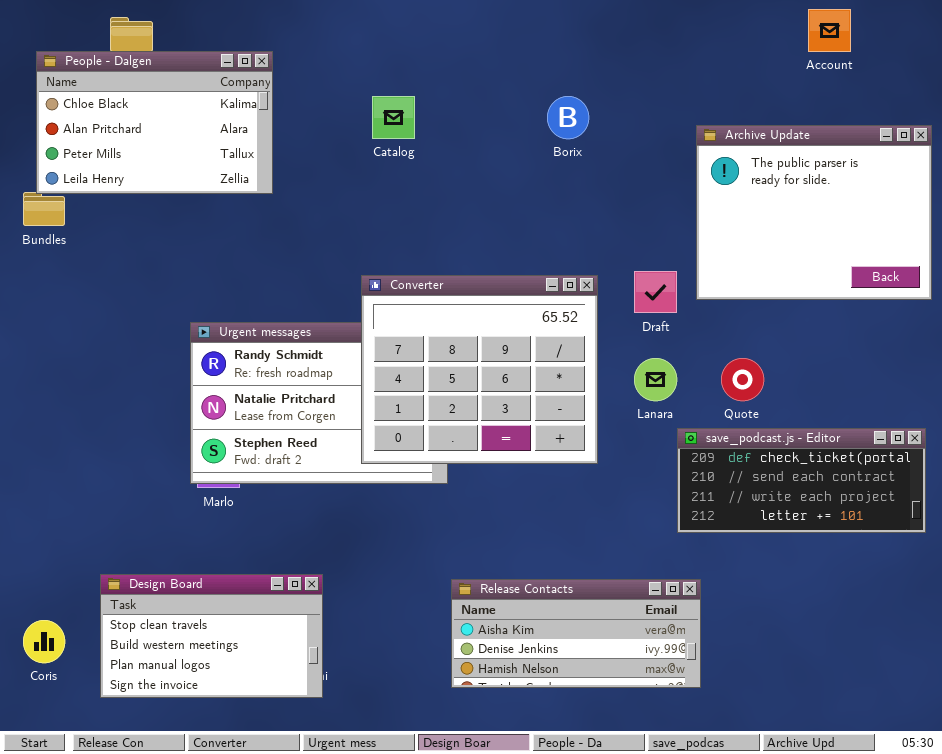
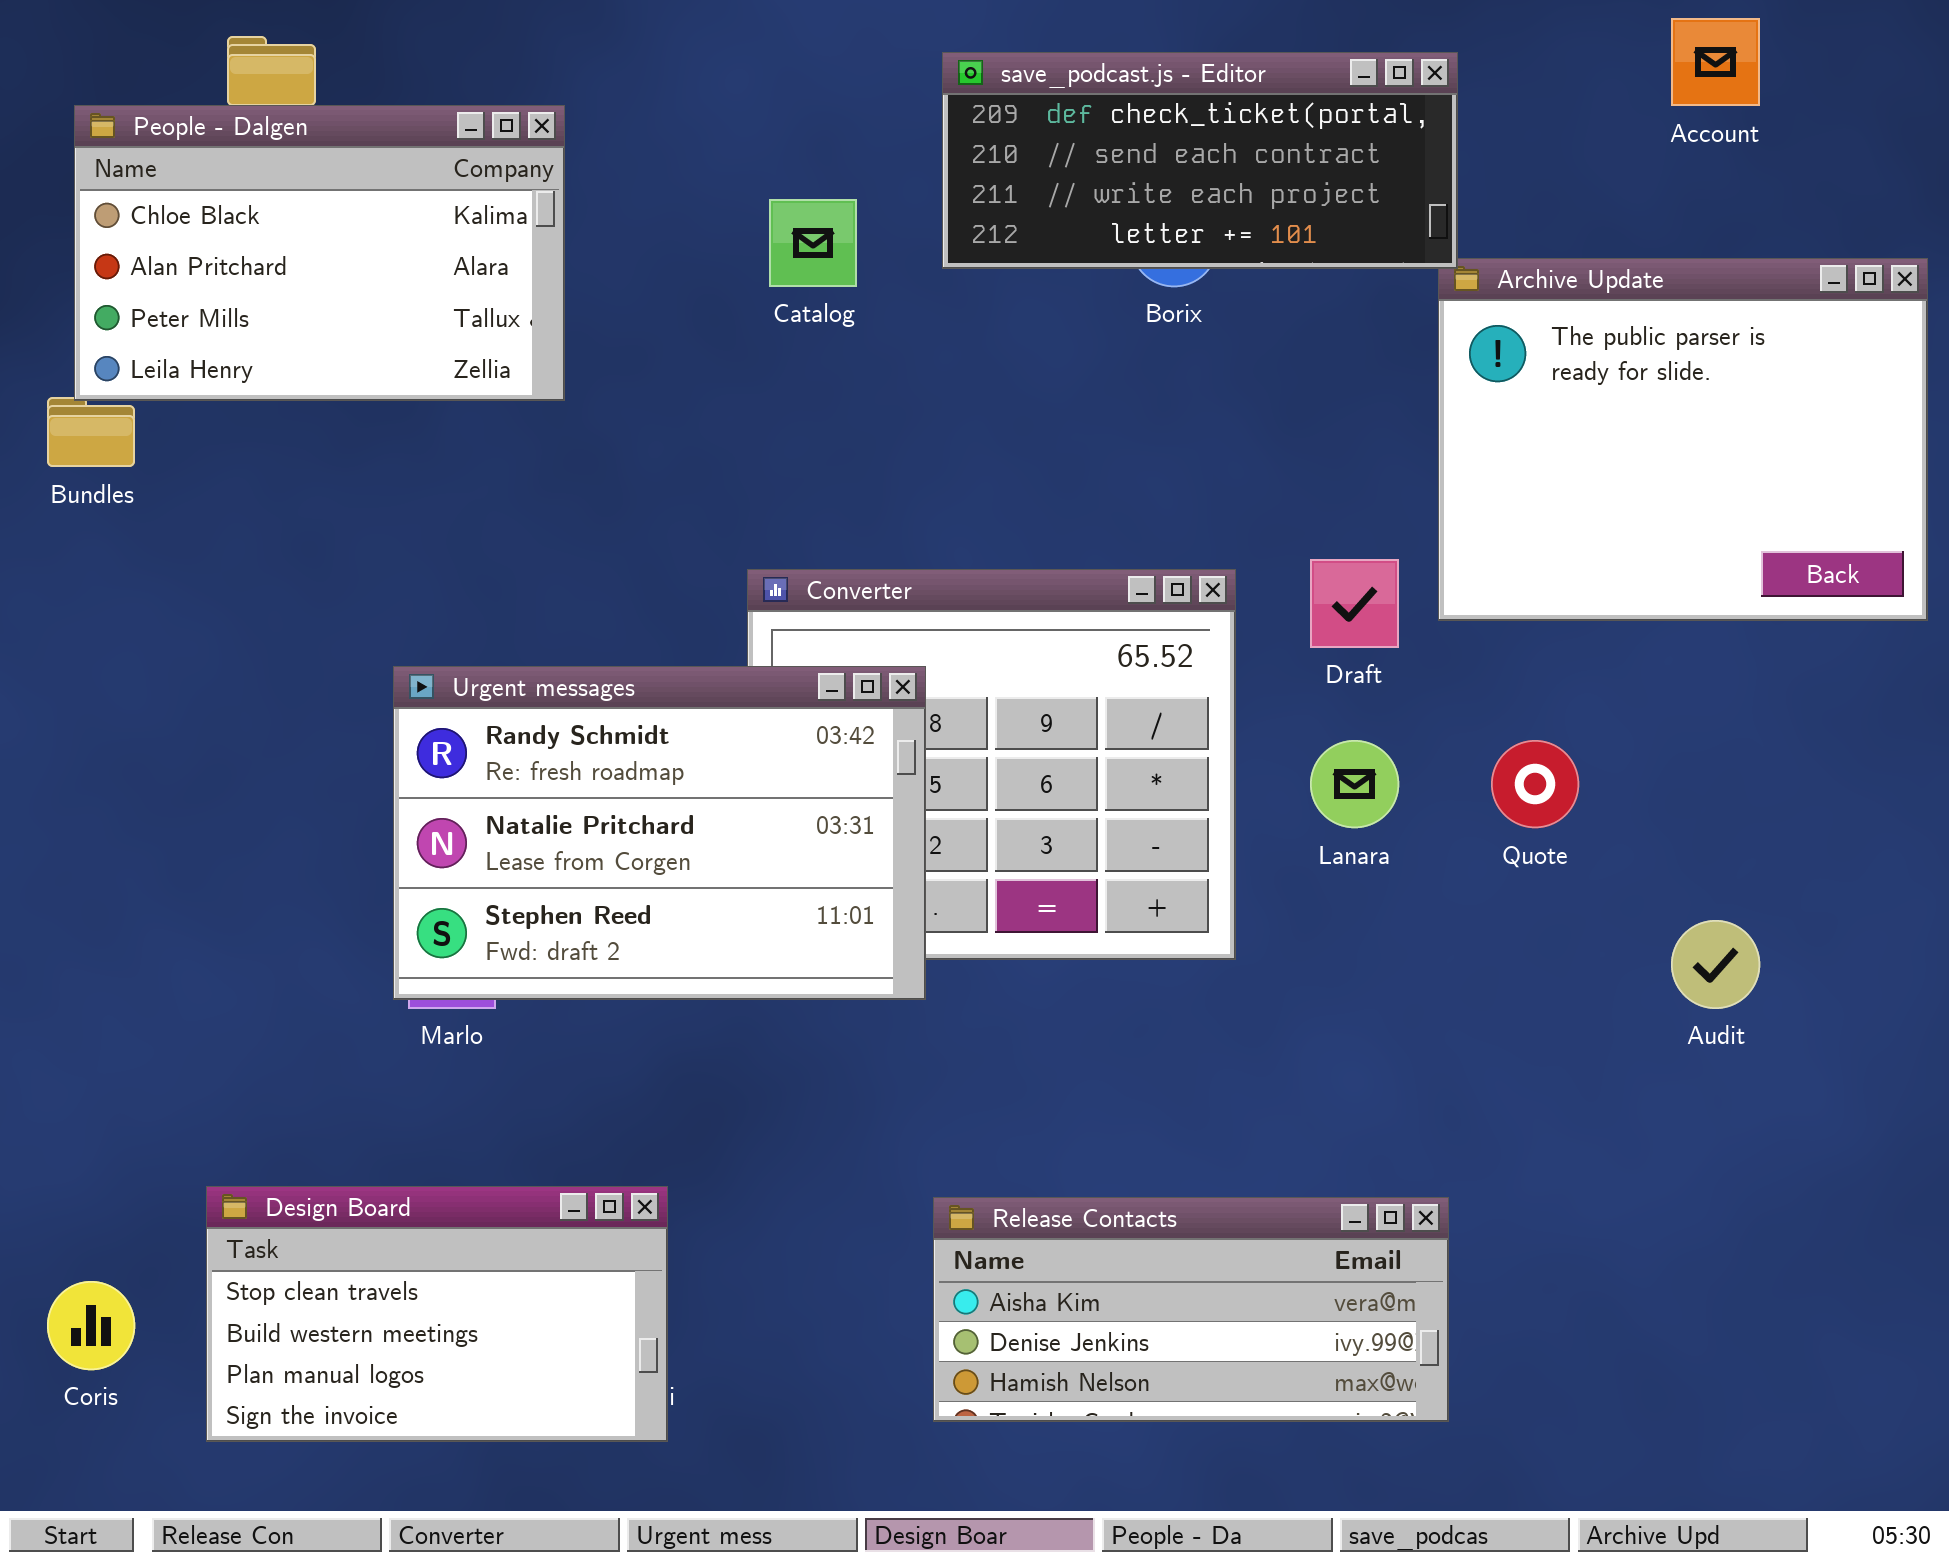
Urgent messages: [190,322,448,484] -> [393,666,926,1000], raised
save_podcast.js - Editor: [677,428,926,533] -> [942,52,1458,269], moved

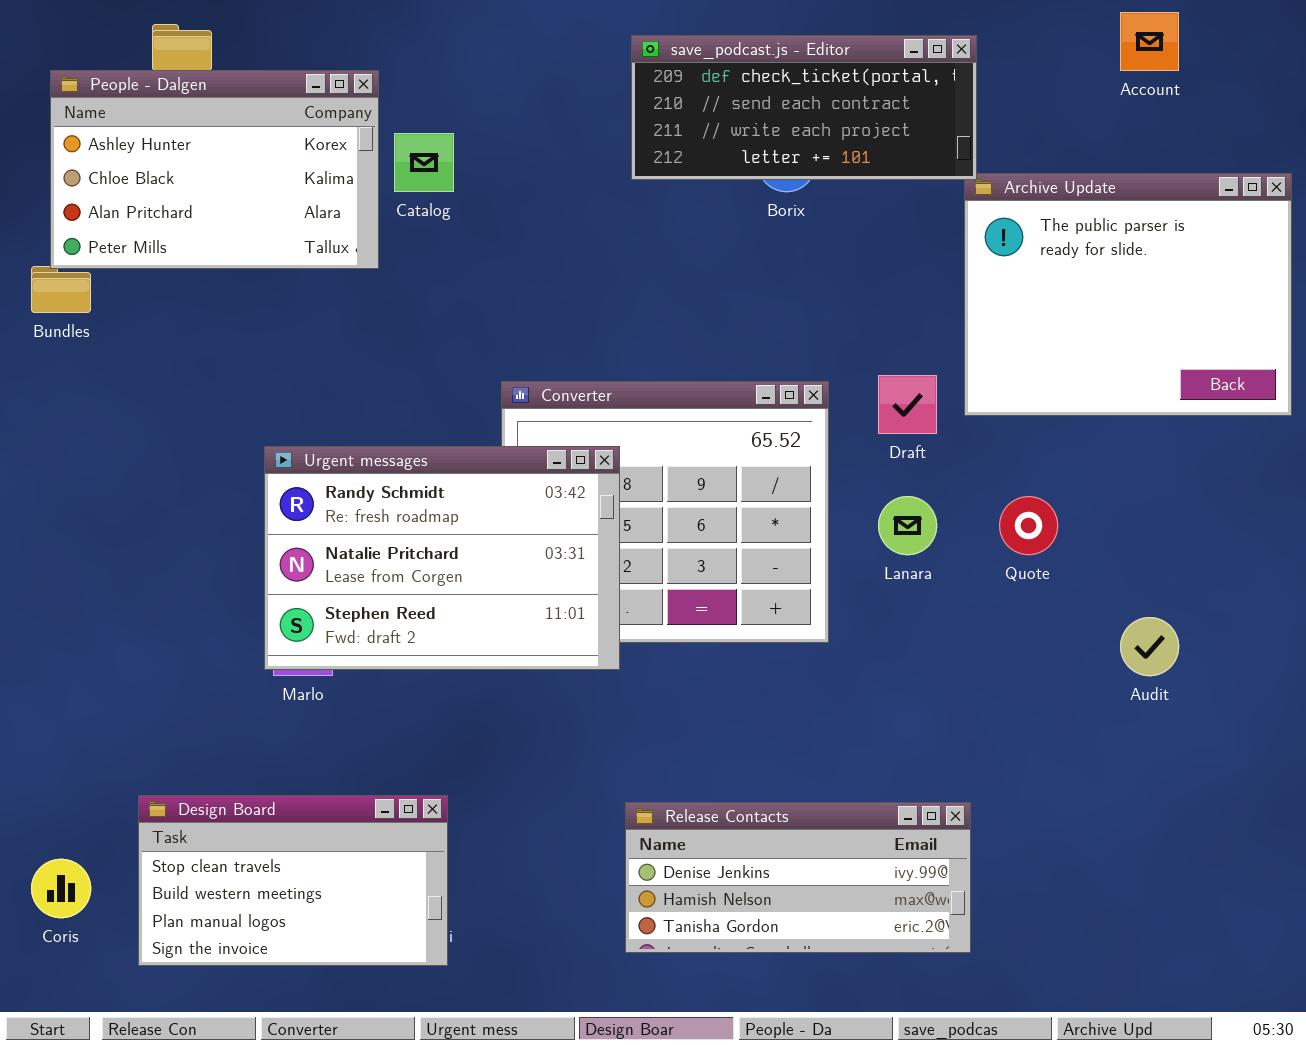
People - Dalgen: [74,105,565,401] -> [50,70,379,269], scrolled up 1 row
Catalog: [769,199,857,287] -> [394,133,454,192], moved
Release Contacts: [933,1197,1449,1422] -> [625,802,971,953], scrolled down 1 row

